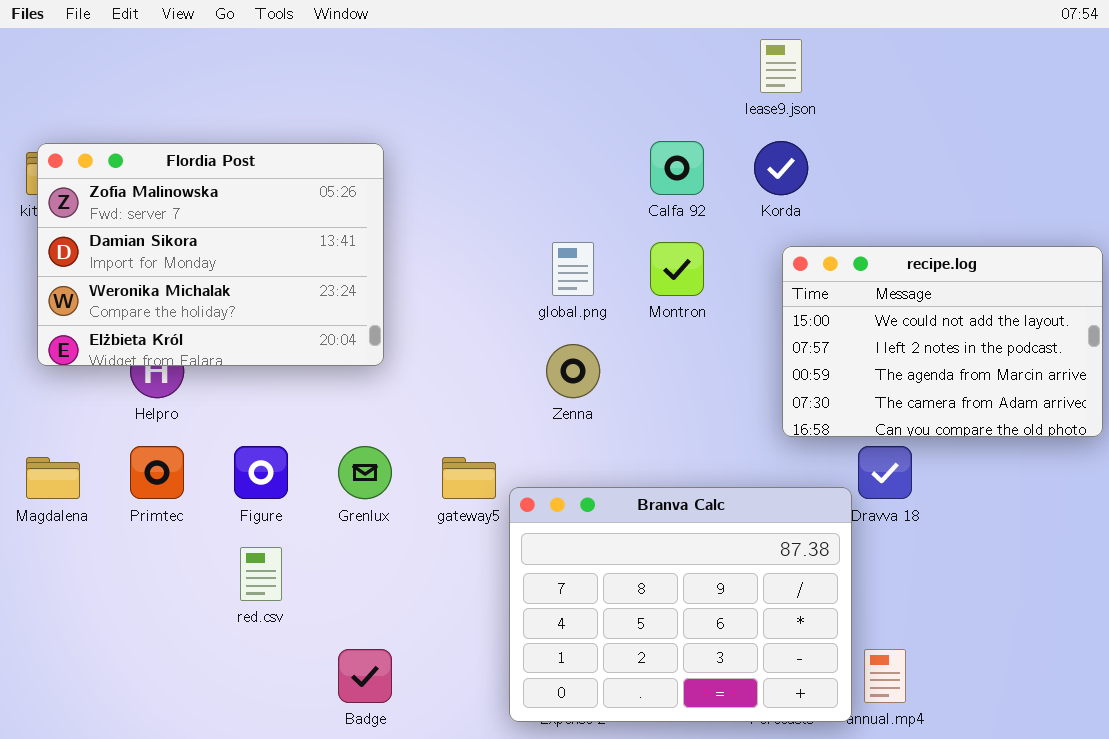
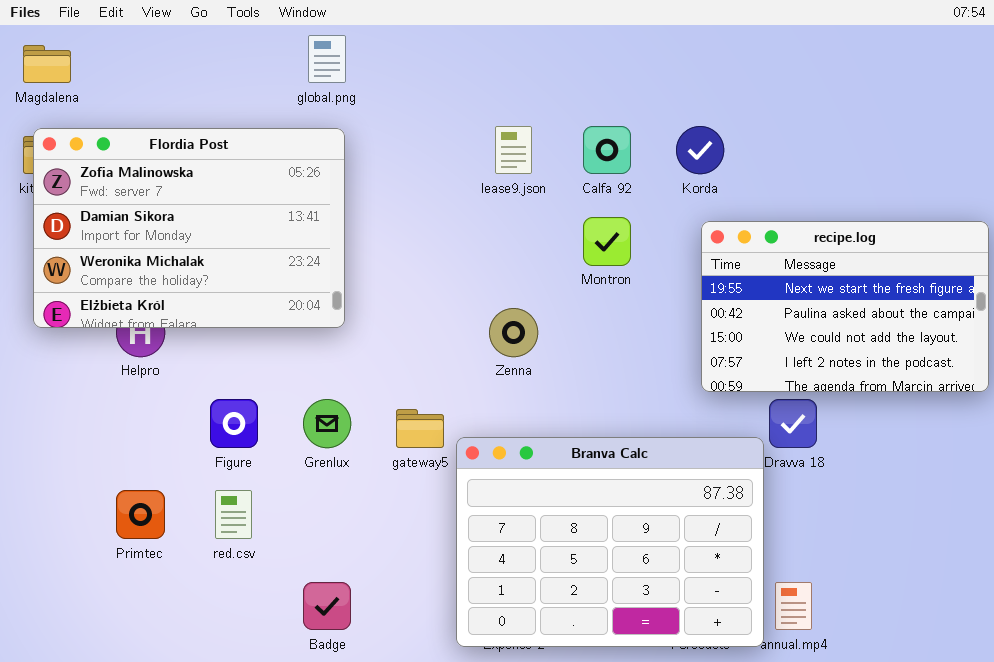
lease9.json: [760,39,802,93] -> [495,126,532,174], moved
global.png: [552,242,594,296] -> [308,35,346,83], moved
recipe.log: [782,246,1103,437] -> [701,221,989,392], scrolled up 2 rows
Primtec: [130,446,184,499] -> [116,490,165,539], moved
Magdalena: [26,457,80,499] -> [23,45,71,83], moved

